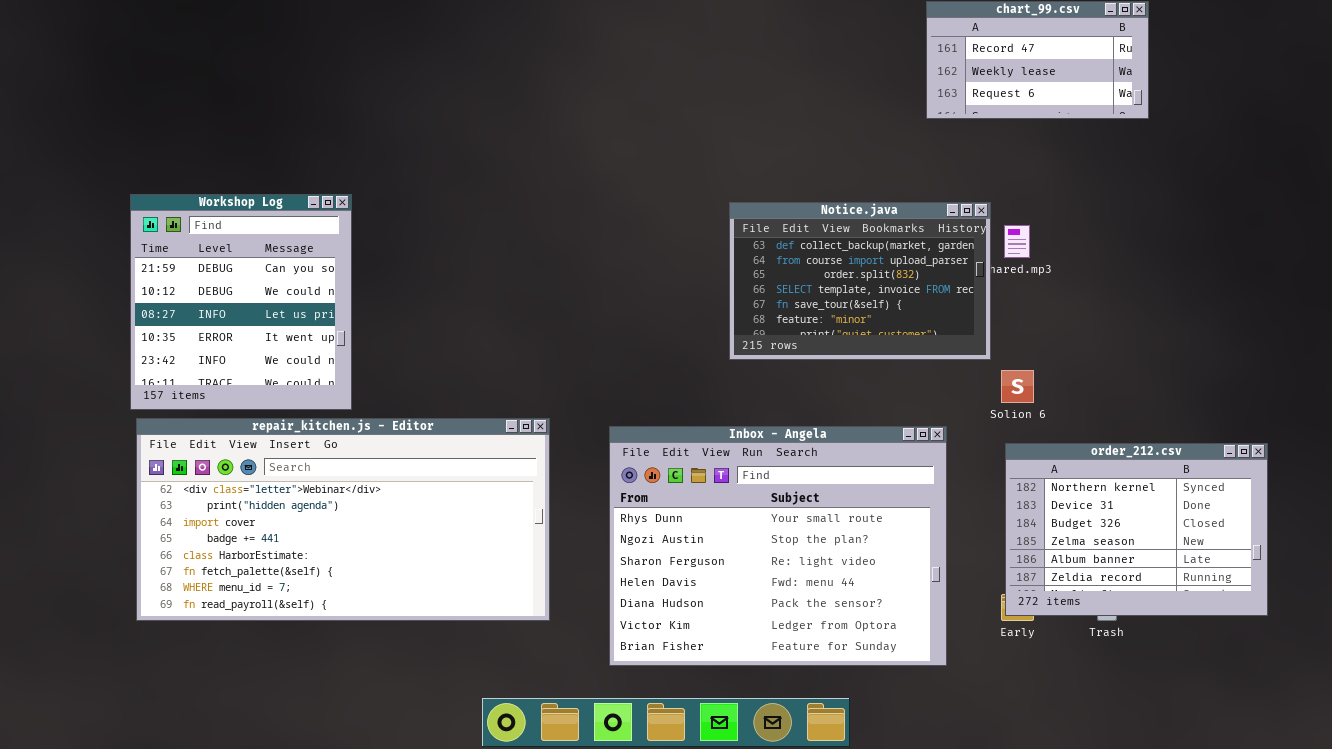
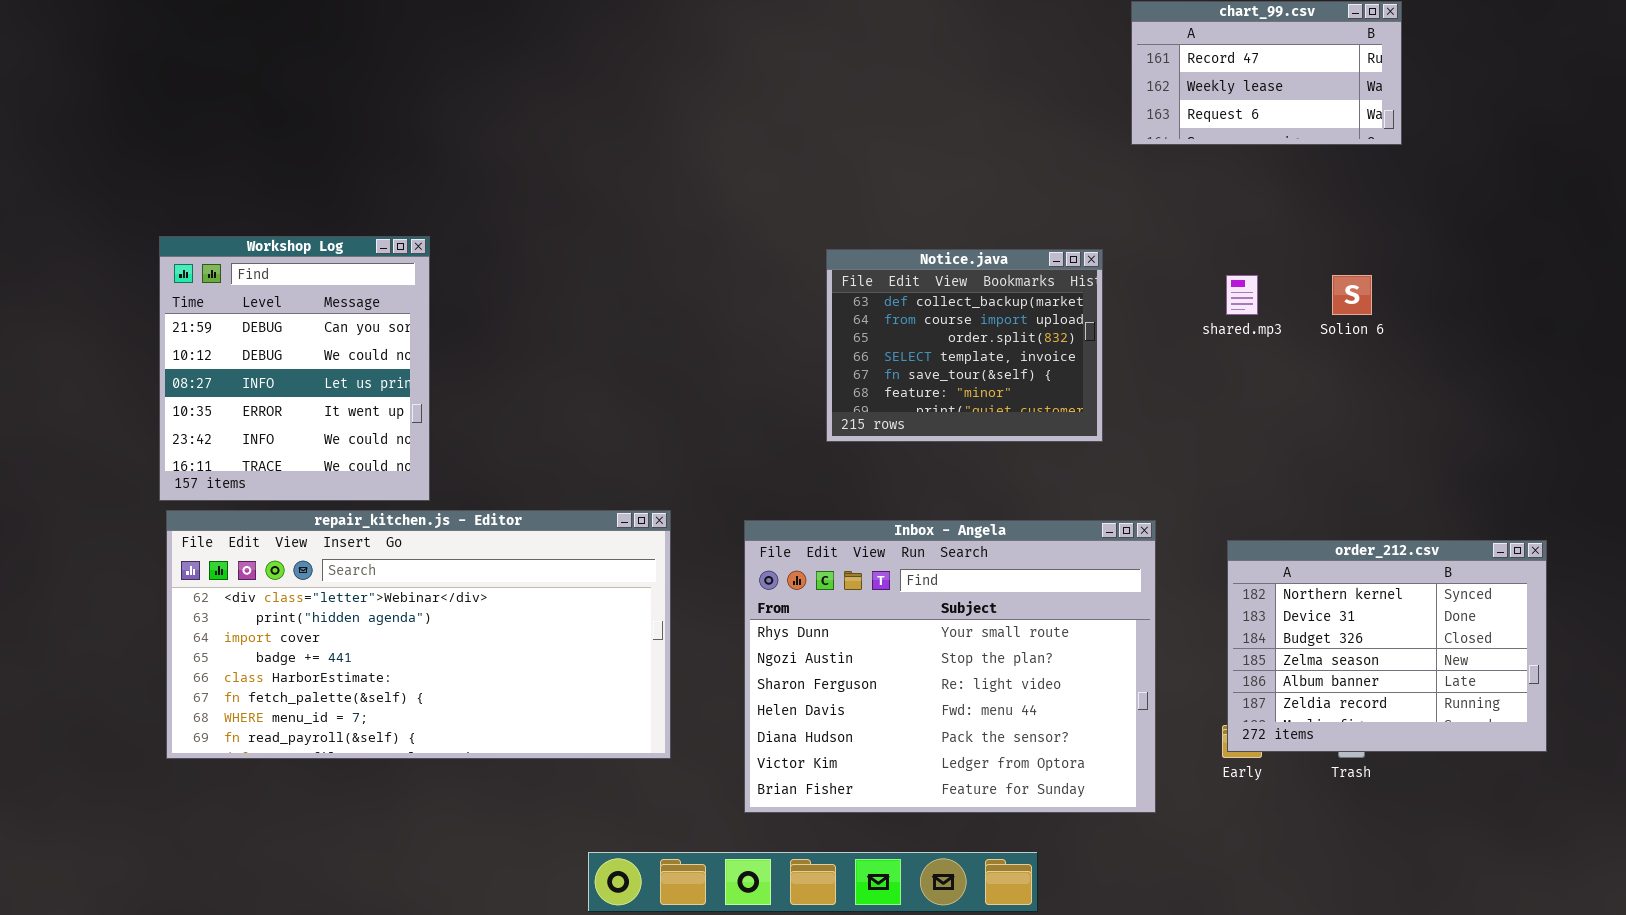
Notice.java: [729,202,991,360] -> [826,249,1103,442], moved, resized
Solion 6: [1001,370,1034,403] -> [1332,275,1372,315], moved

